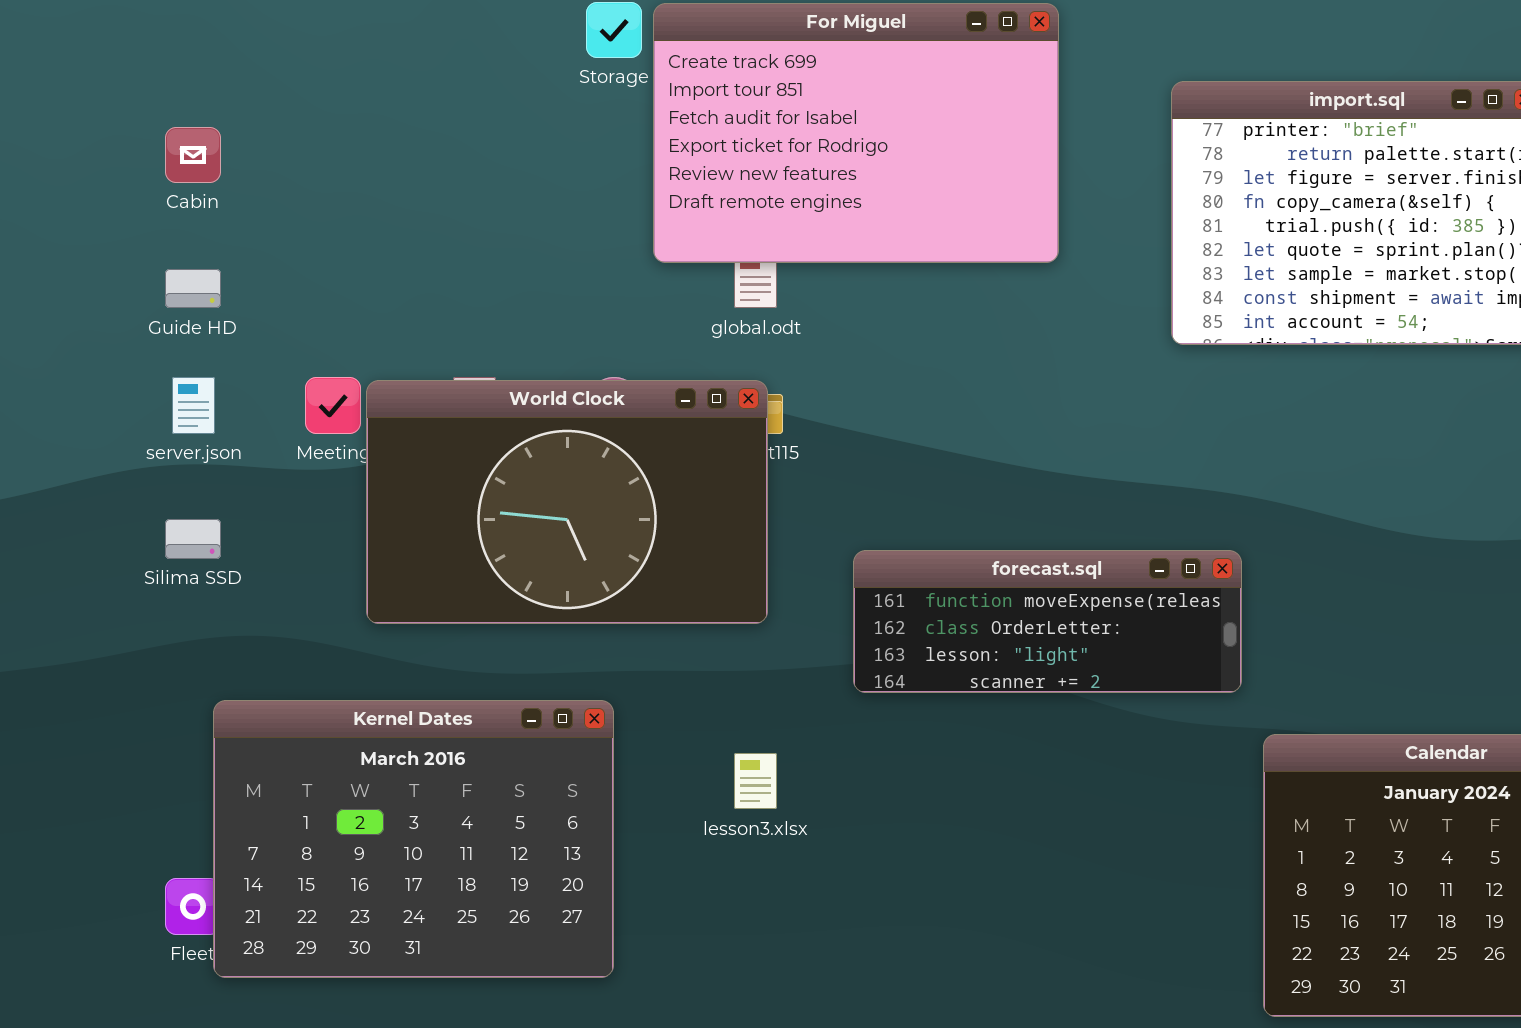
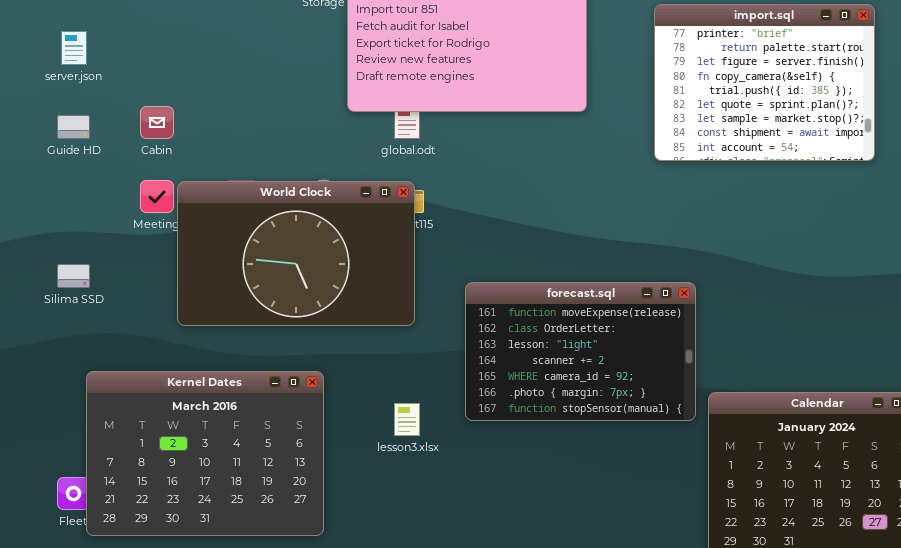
Cabin: [165,127,221,183] -> [140,106,174,139], moved
server.json: [172,377,215,434] -> [61,31,87,65], moved
forecast.sql: [853,550,1242,693] -> [465,282,696,421], resized

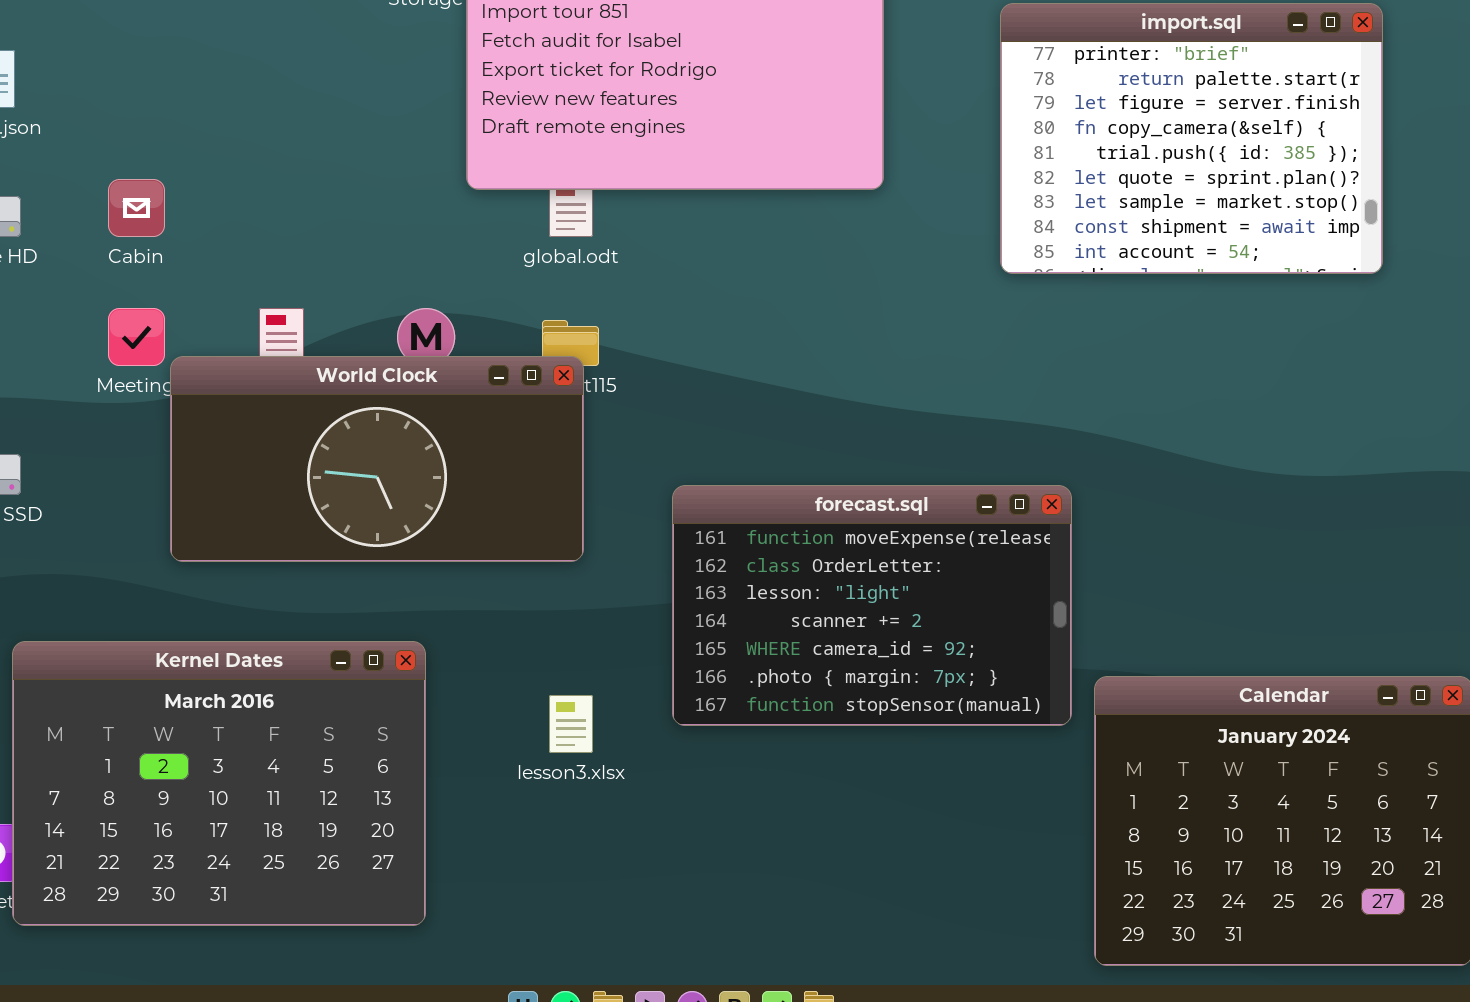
World Clock: [177,181,415,326] -> [170,356,584,562], resized

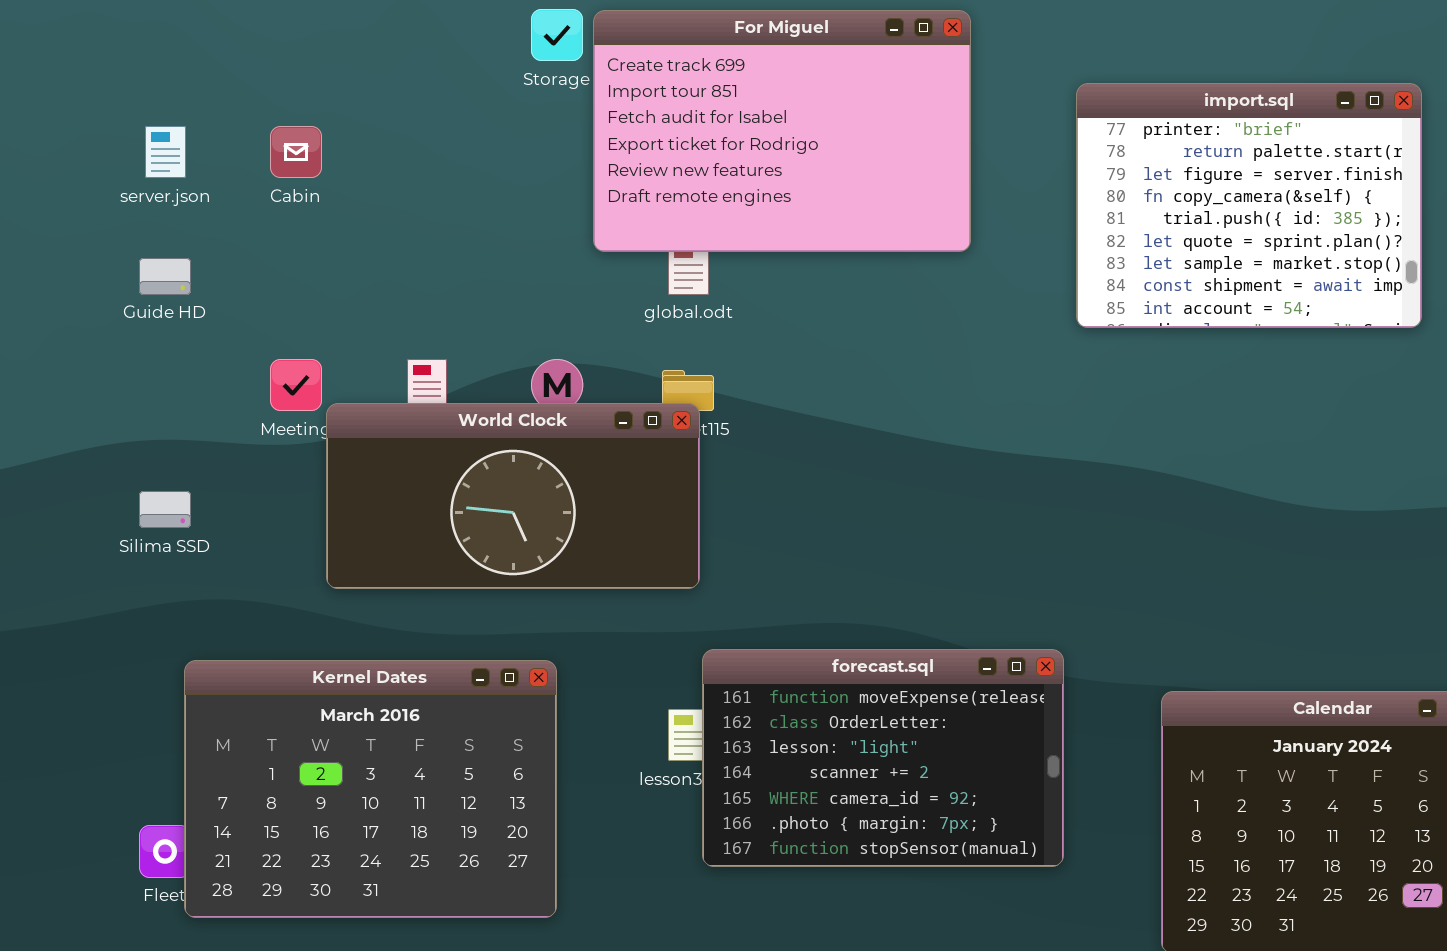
Cabin: [108,179,165,237] -> [270,126,322,178], moved
forecast.sql: [672,485,1072,726] -> [702,649,1064,867], moved

